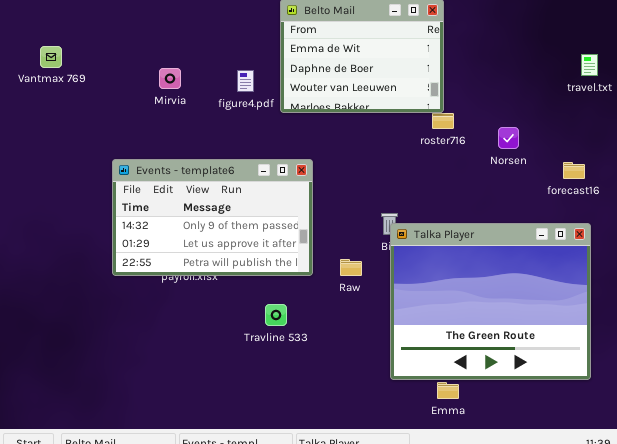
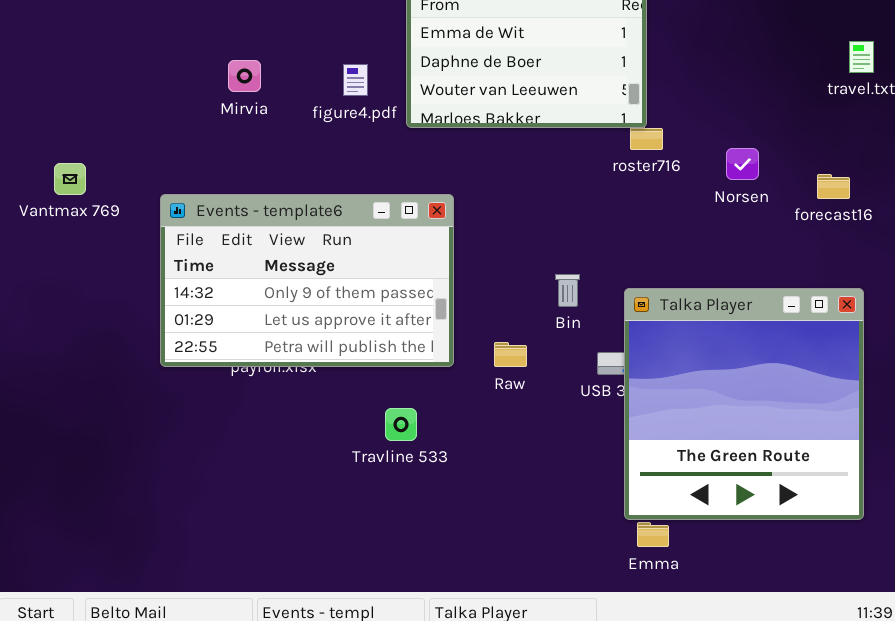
Vantmax 769: [40,46,62,68] -> [54,163,86,195], moved
forecast16: [563,162,585,179] -> [817,174,850,199], moved
Talka Player: [390,223,591,380] -> [624,288,864,520], resized

